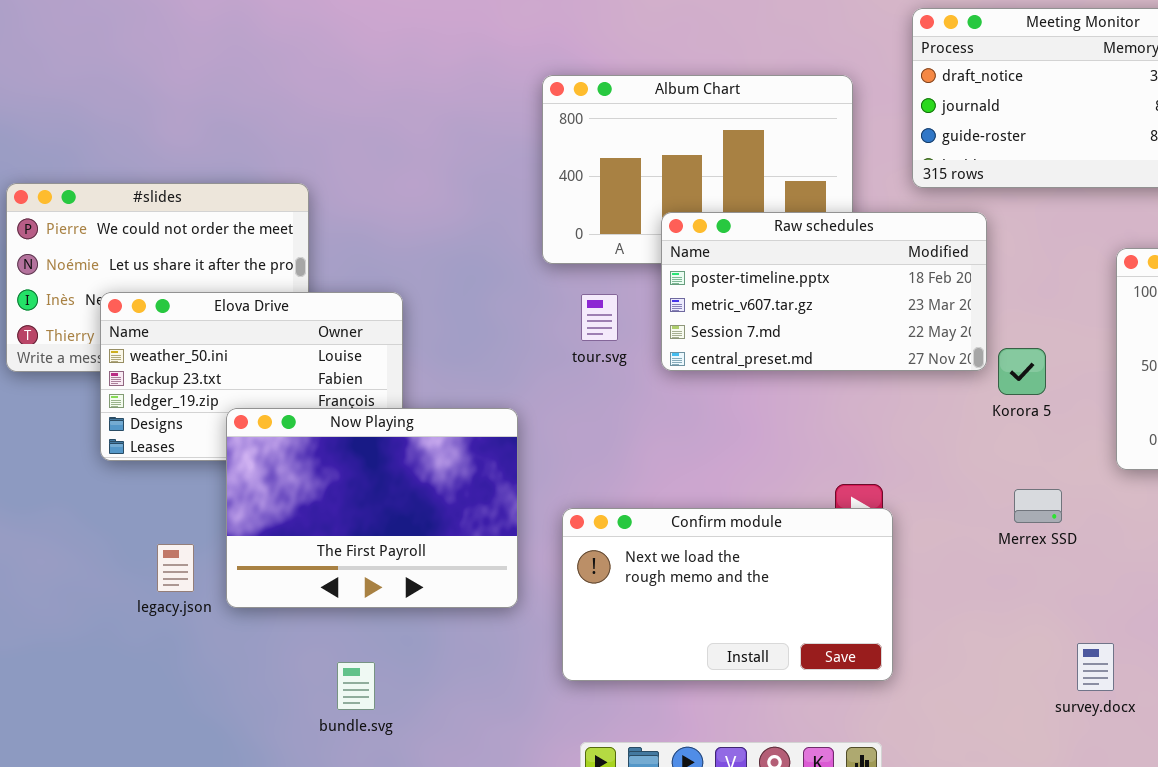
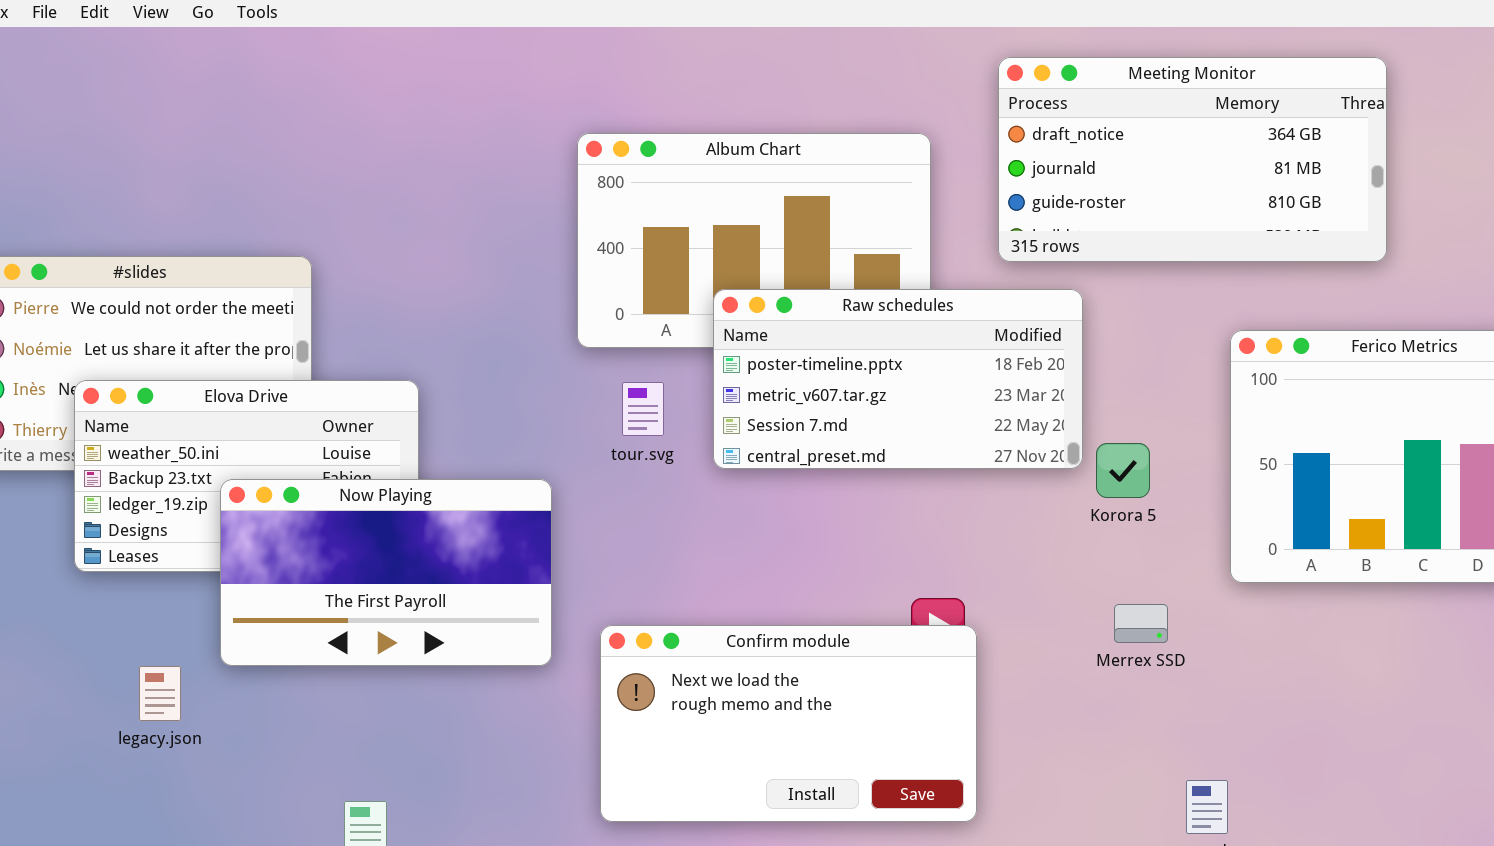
Now Playing: [226,408,518,608] -> [220,479,552,666], moved, resized

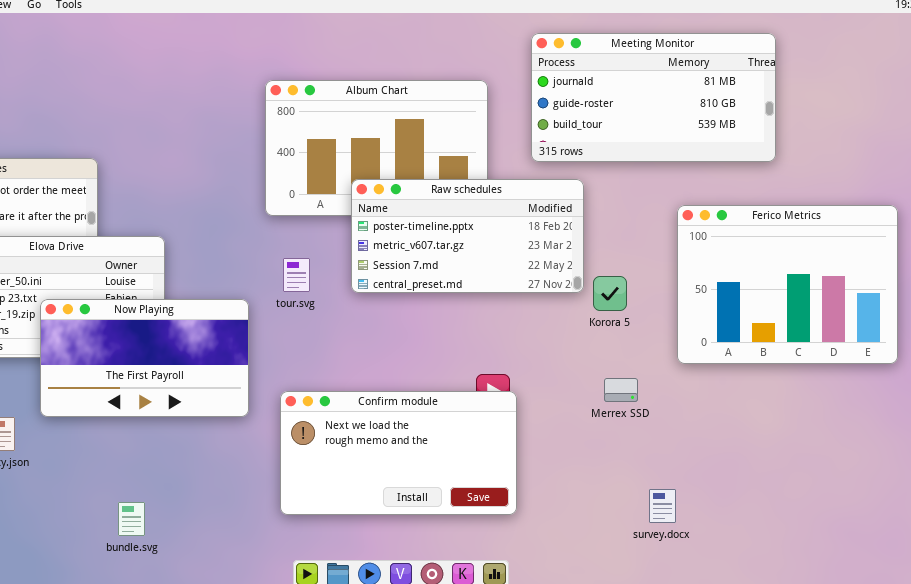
Meeting Monitor: [998,57,1387,262] -> [531,33,776,162], scrolled down 1 row
tour.svg: [622,382,664,436] -> [283,258,310,292], moved

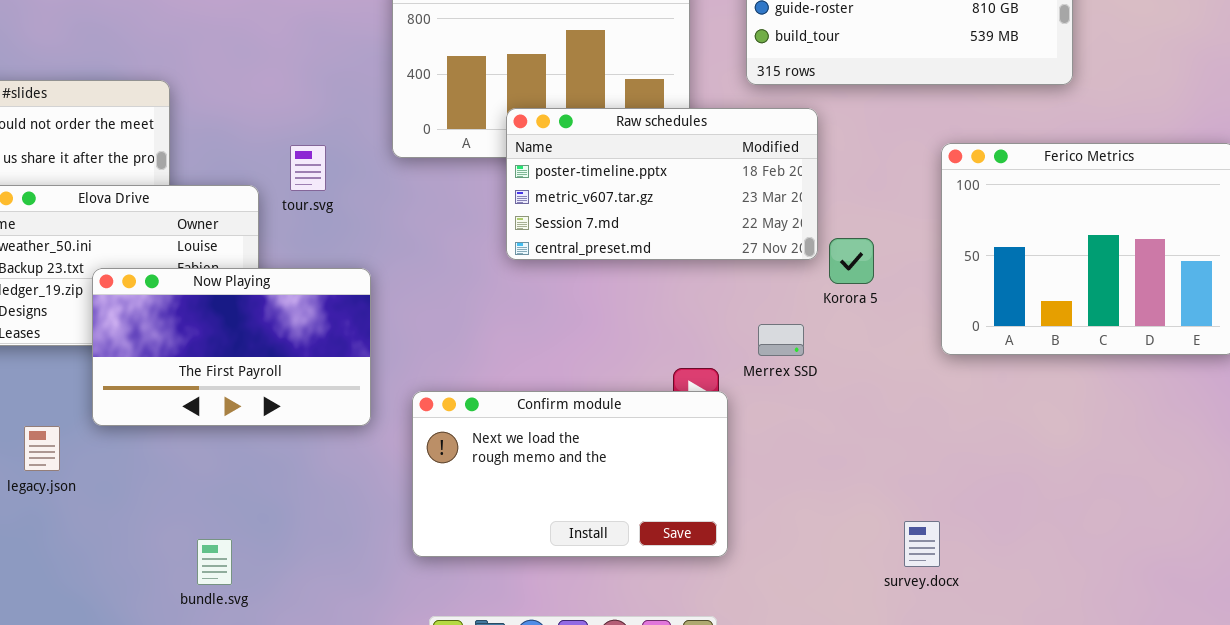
tour.svg: [283,258,310,292] -> [290,145,326,191], moved
Merrex SSD: [604,378,638,402] -> [758,324,804,356], moved

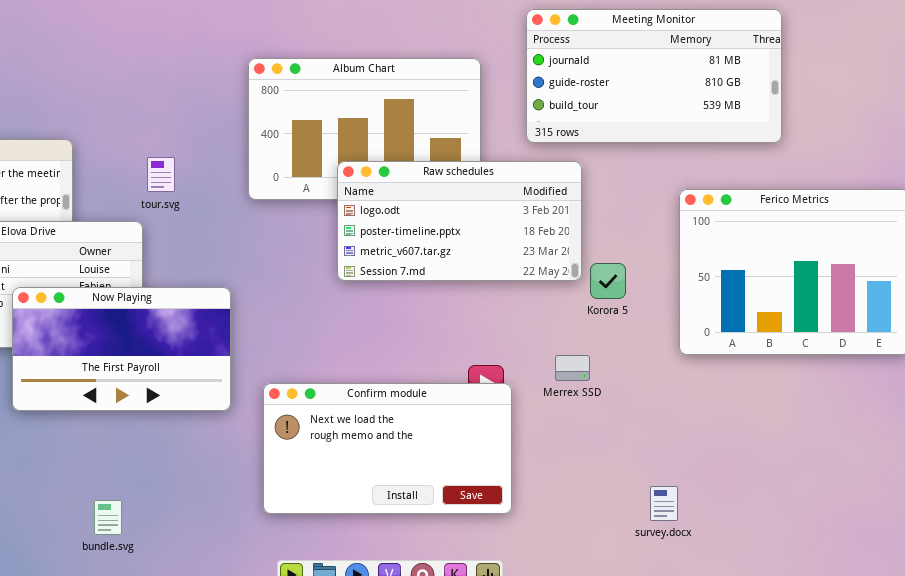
Raw schedules: [506,108,818,260] -> [337,161,582,281], scrolled up 1 row
tour.svg: [290,145,326,191] -> [147,157,175,192], moved
Merrex SSD: [758,324,804,356] -> [555,355,590,381], moved

